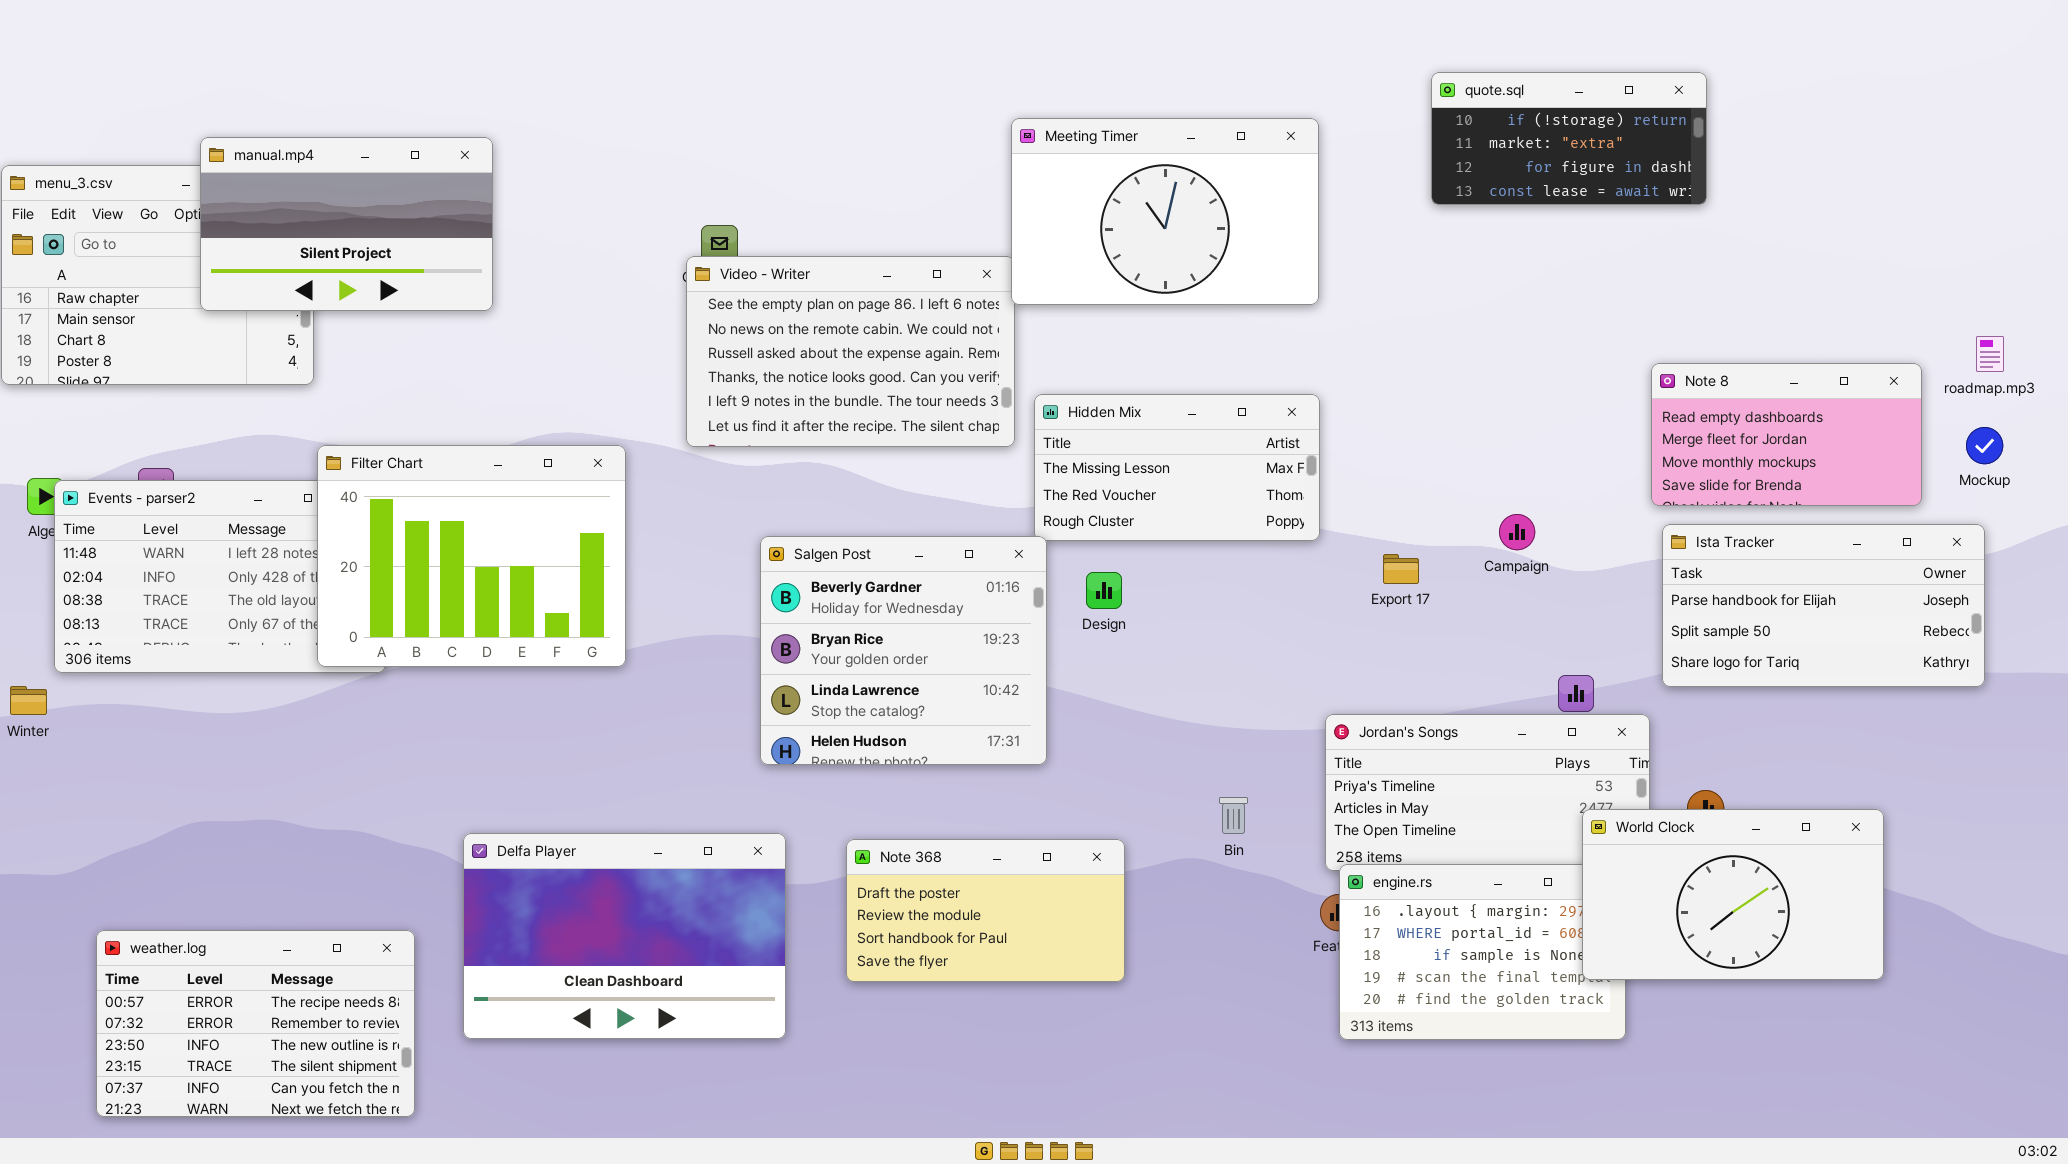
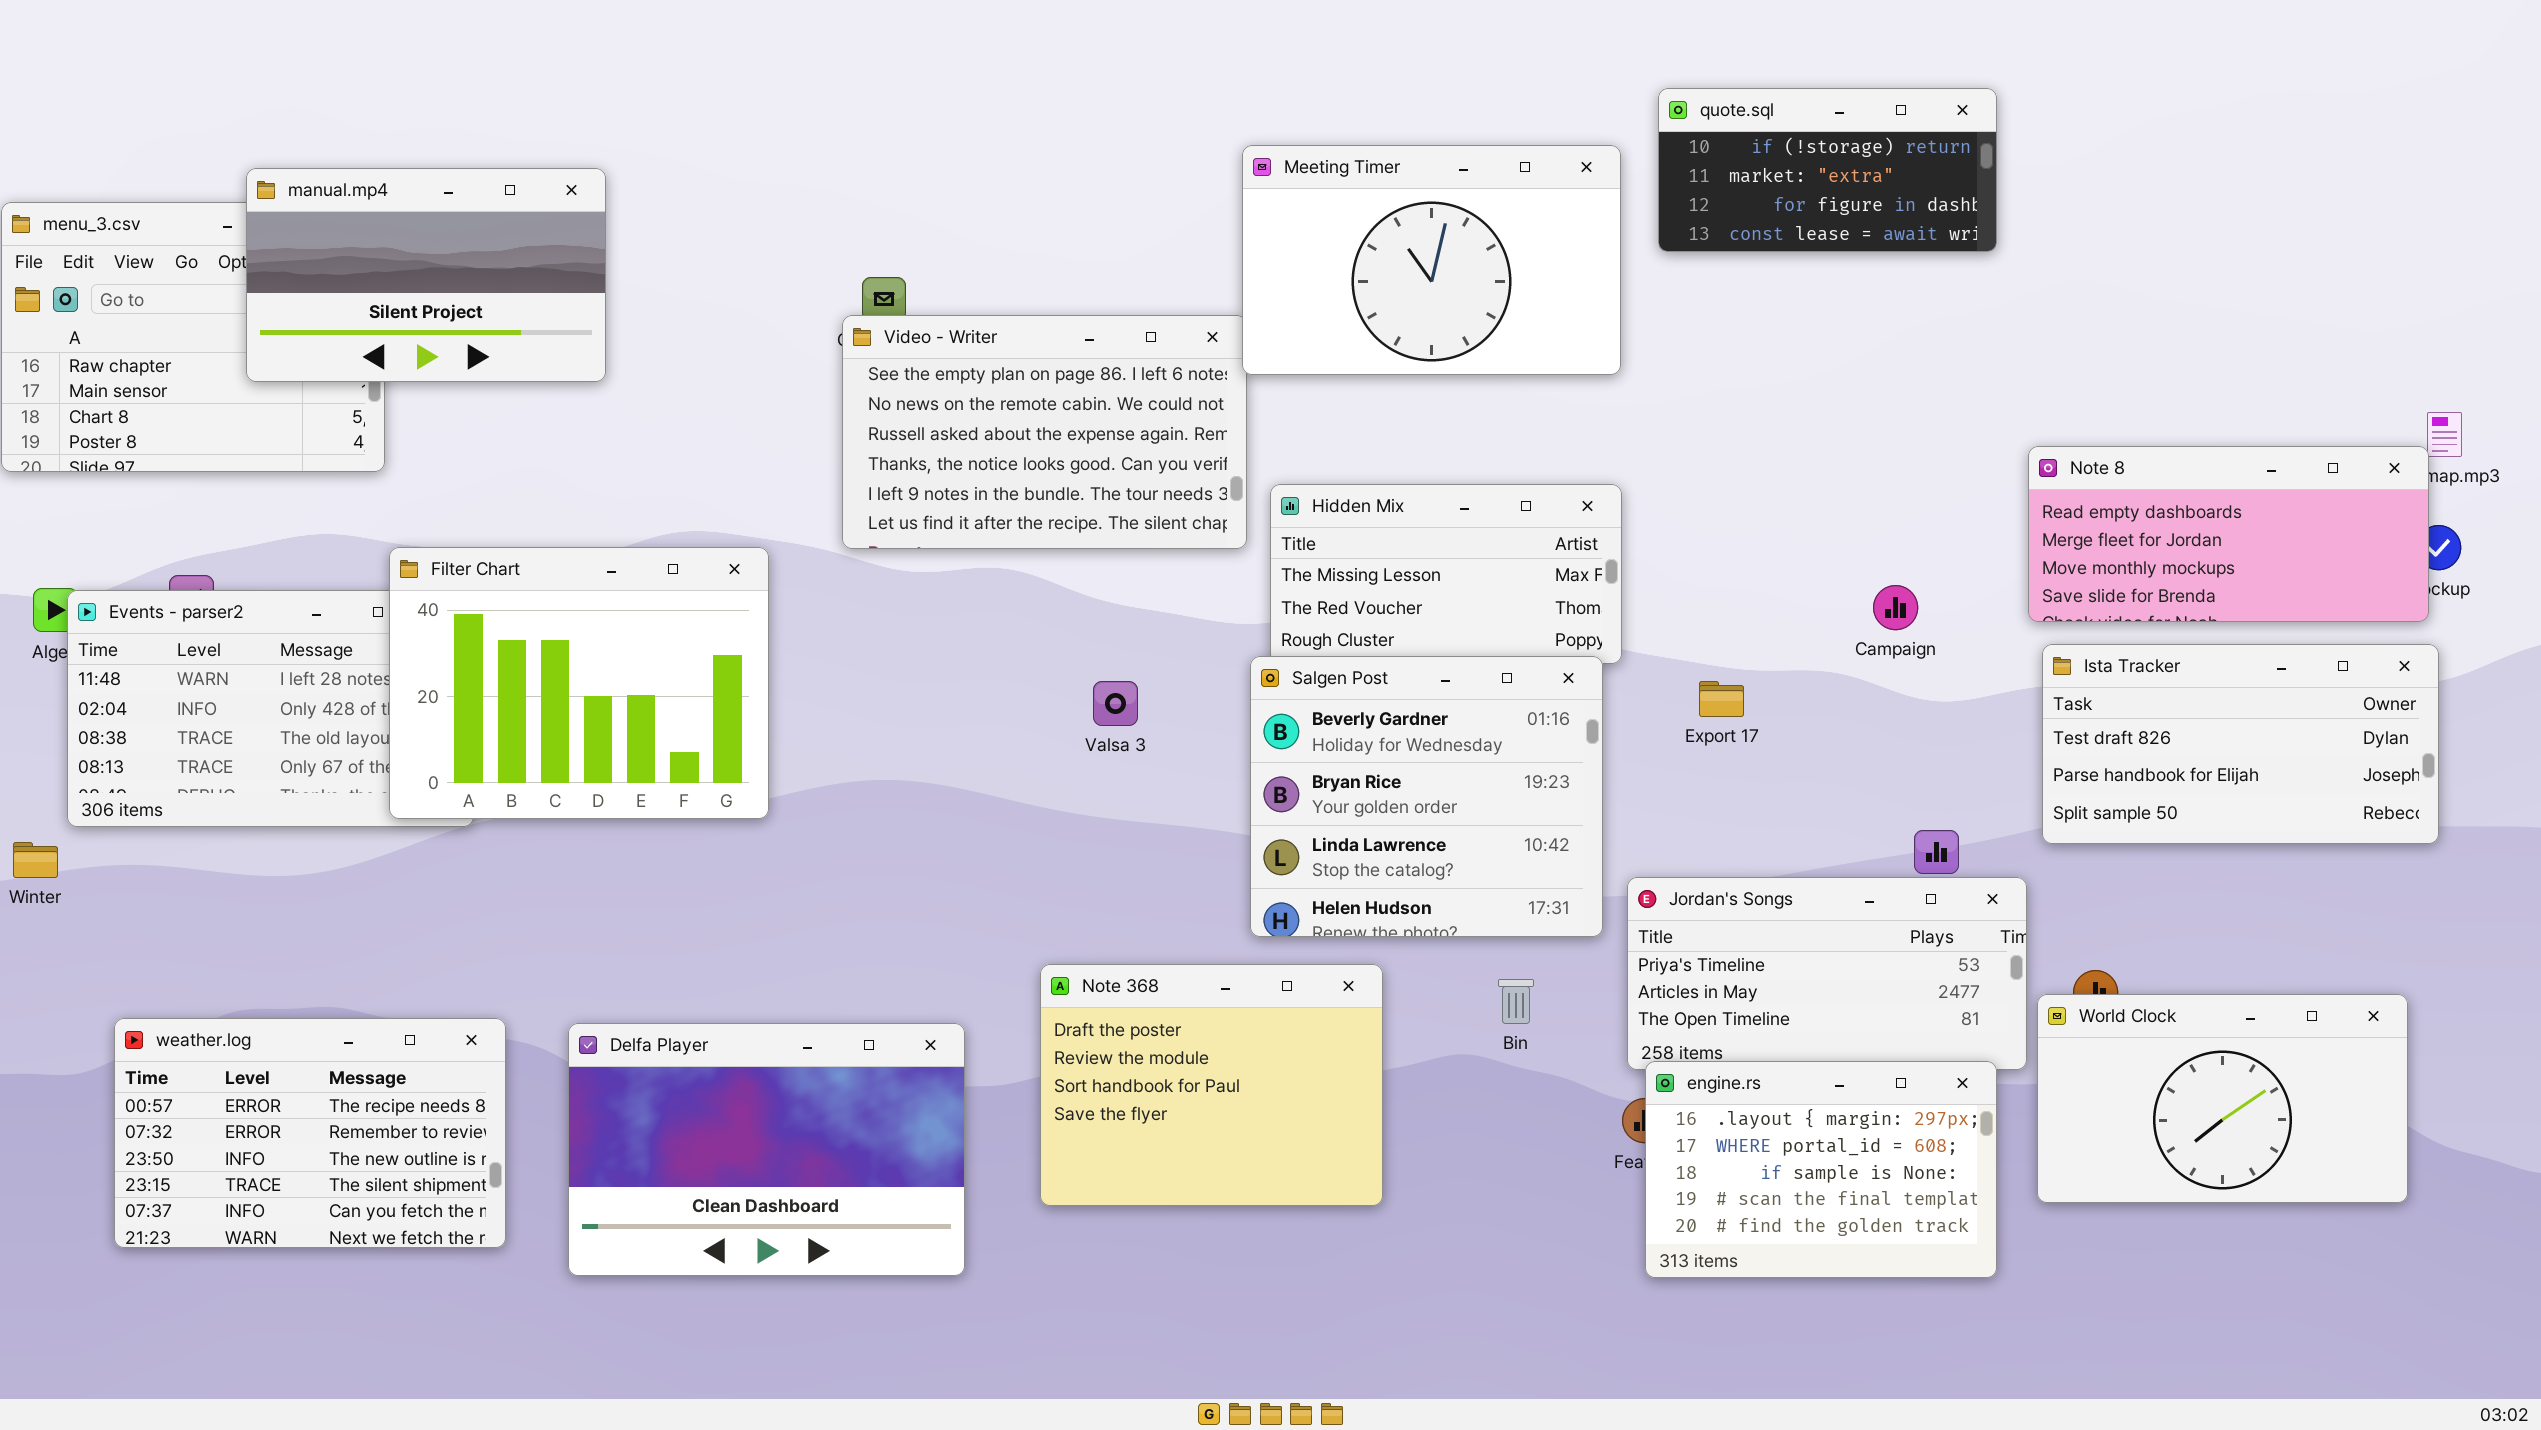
quote.sql: [1431,72,1707,205] -> [1658,88,1997,252], moved
Note 8: [1651,363,1922,506] -> [2028,446,2429,622], resized
Campaign: [1499,514,1535,550] -> [1873,585,1918,630], moved
Ista Tracker: [1662,524,1985,687] -> [2042,644,2439,844], scrolled up 1 row
Salgen Post: [760,536,1047,765] -> [1250,656,1603,937], moved
World Clock: [1582,809,1884,980] -> [2037,994,2408,1203], moved
Note 368: [846,839,1125,982] -> [1040,964,1383,1206], resized
weather.log: [96,930,415,1117] -> [114,1018,506,1248], moved

